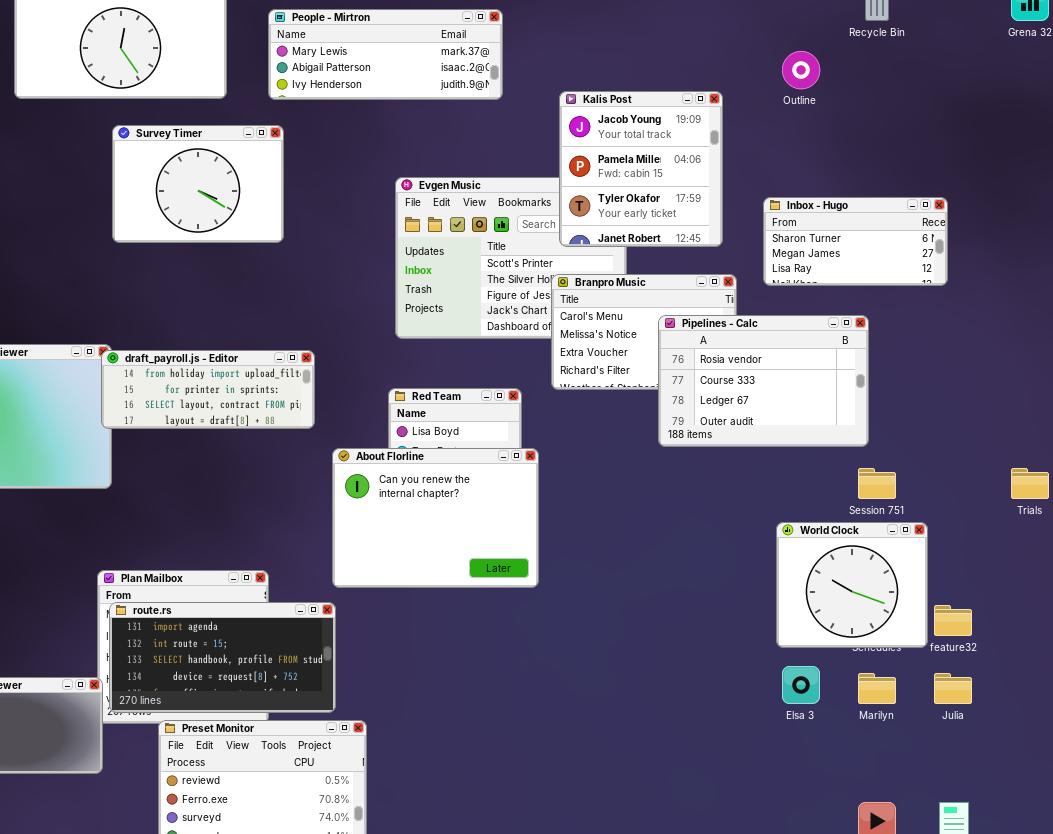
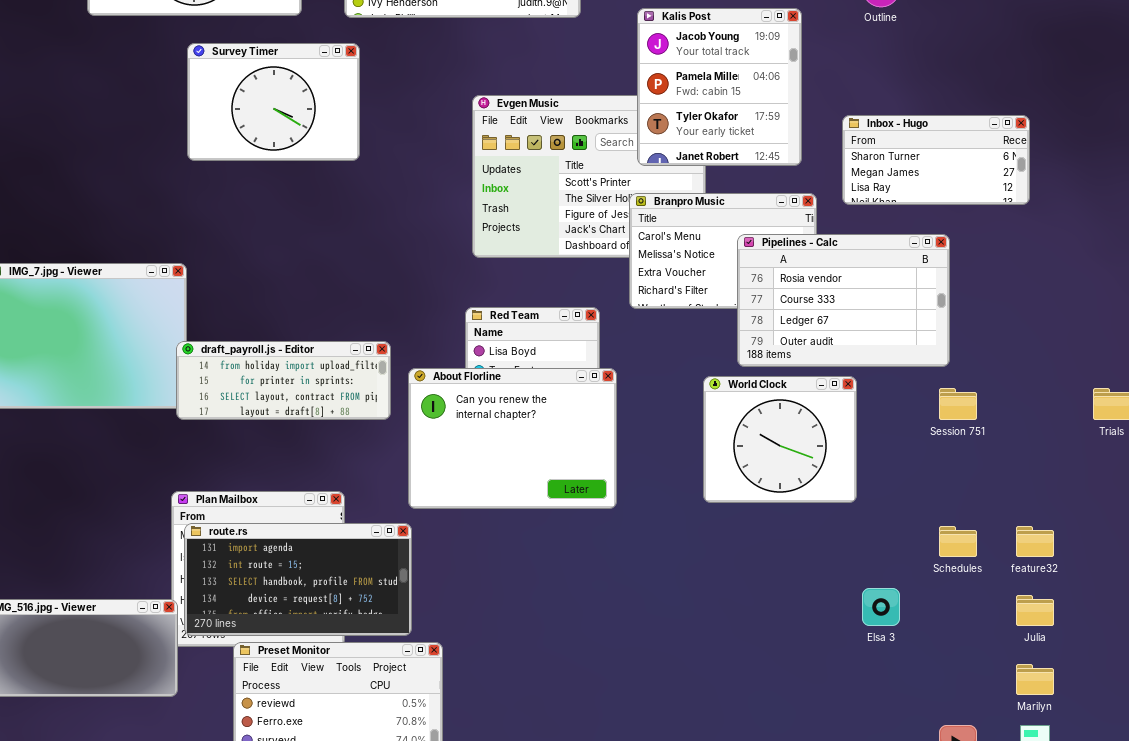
draft_payroll.js - Editor: [101,350,315,429] -> [176,341,391,420], moved
World Clock: [776,522,928,648] -> [703,376,857,503], moved
Marilyn: [858,673,896,704] -> [1016,664,1054,695], moved

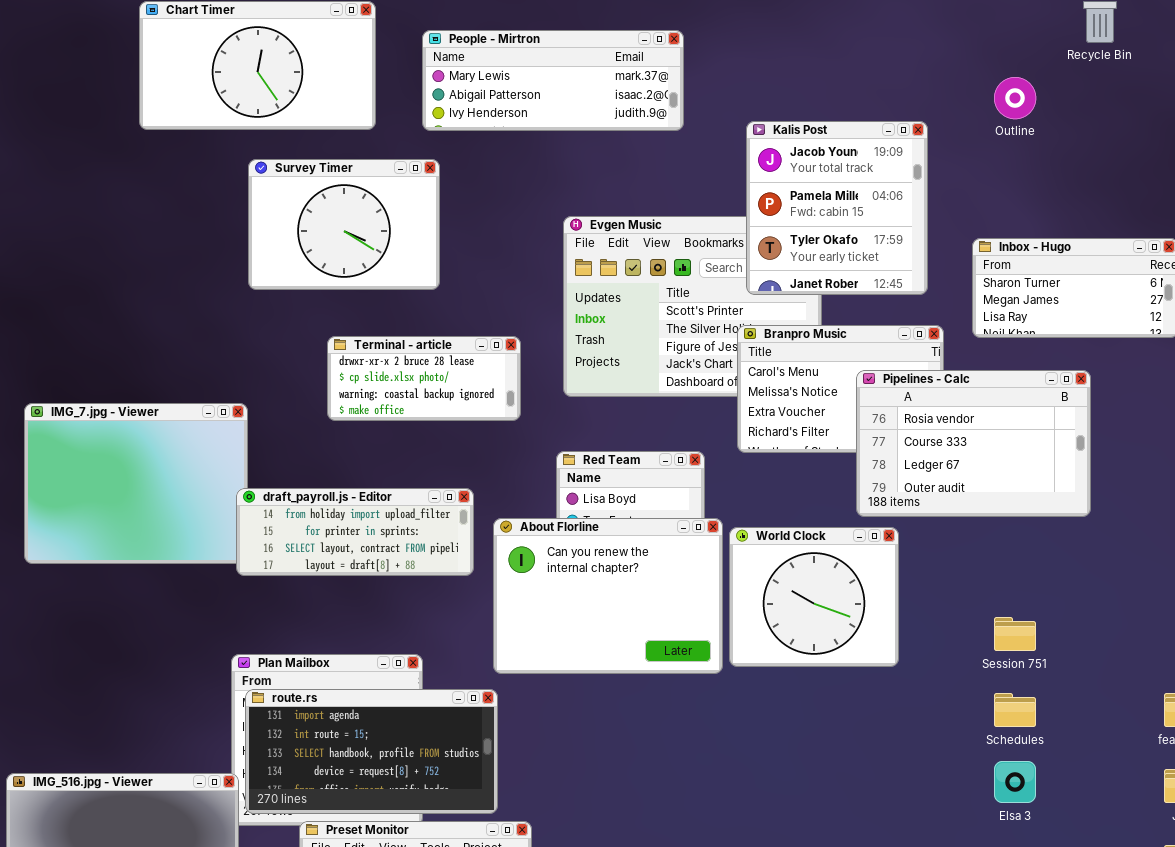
Terminal - article: none -> [327,336,521,421], opened
World Clock: [703,376,857,503] -> [729,527,899,667], moved
Session 751: [939,388,977,420] -> [994,617,1036,651], moved
Schedules: [939,526,977,557] -> [994,693,1036,727], moved

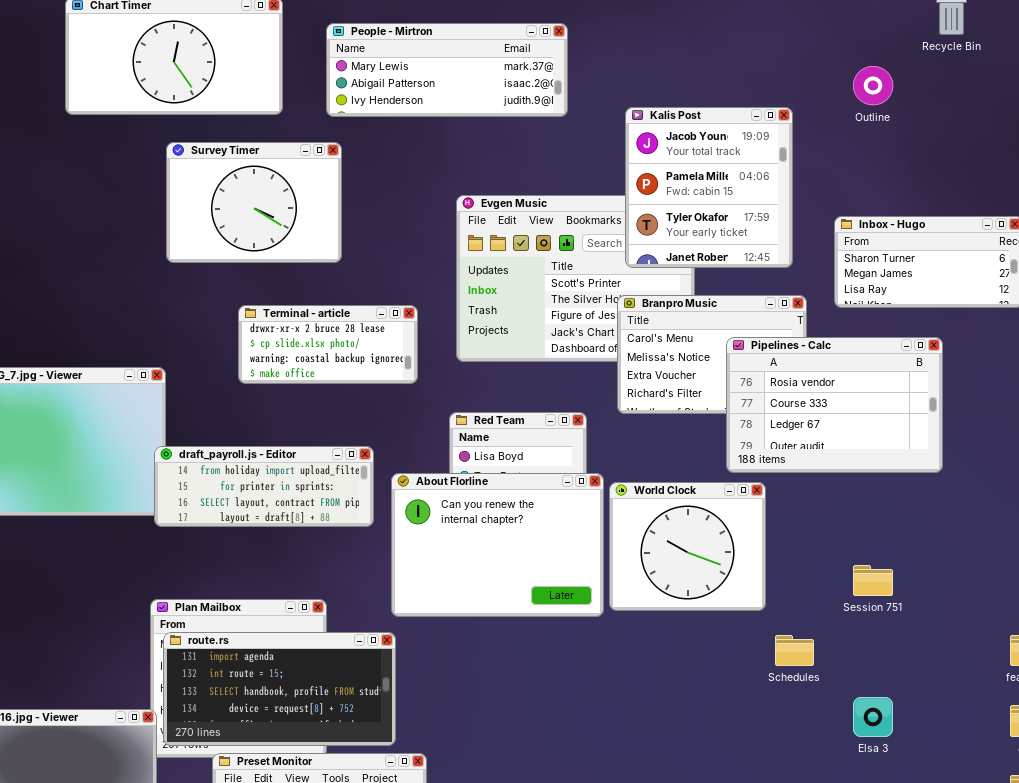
Schedules: [994,693,1036,727] -> [775,635,814,666], moved

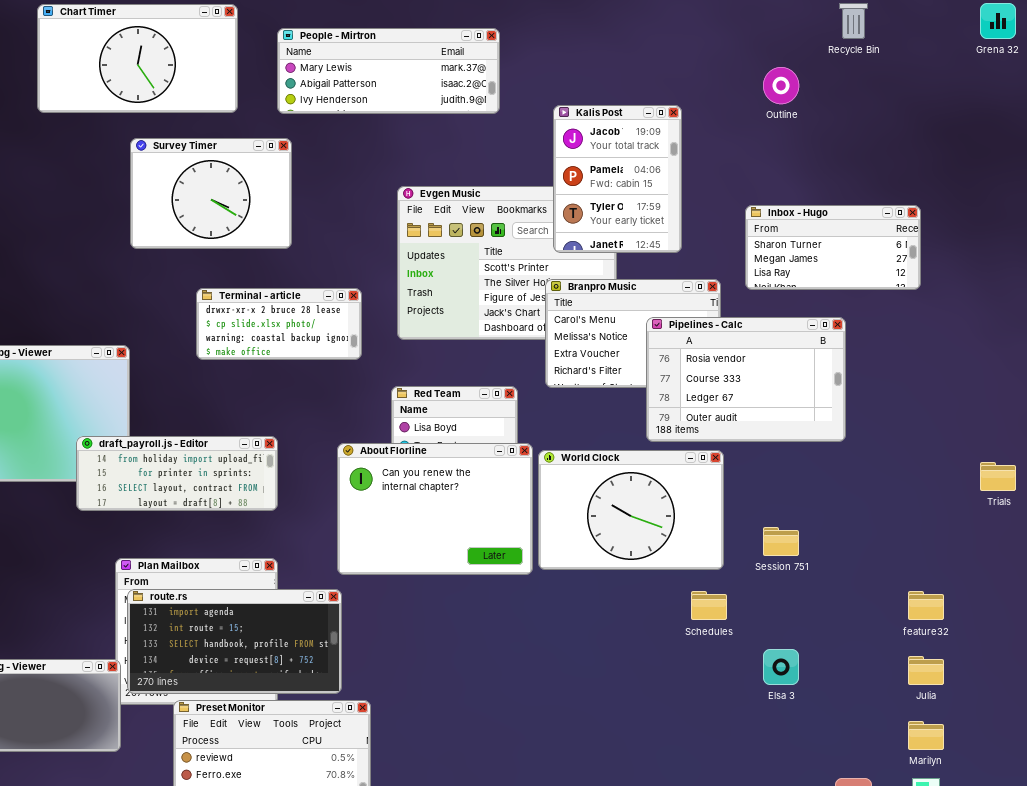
Kalis Post: [625,107,793,268] -> [553,105,682,253], resized
draft_payroll.js - Editor: [154,446,374,527] -> [76,436,278,511], moved
World Clock: [609,482,766,611] -> [538,450,724,570], resized

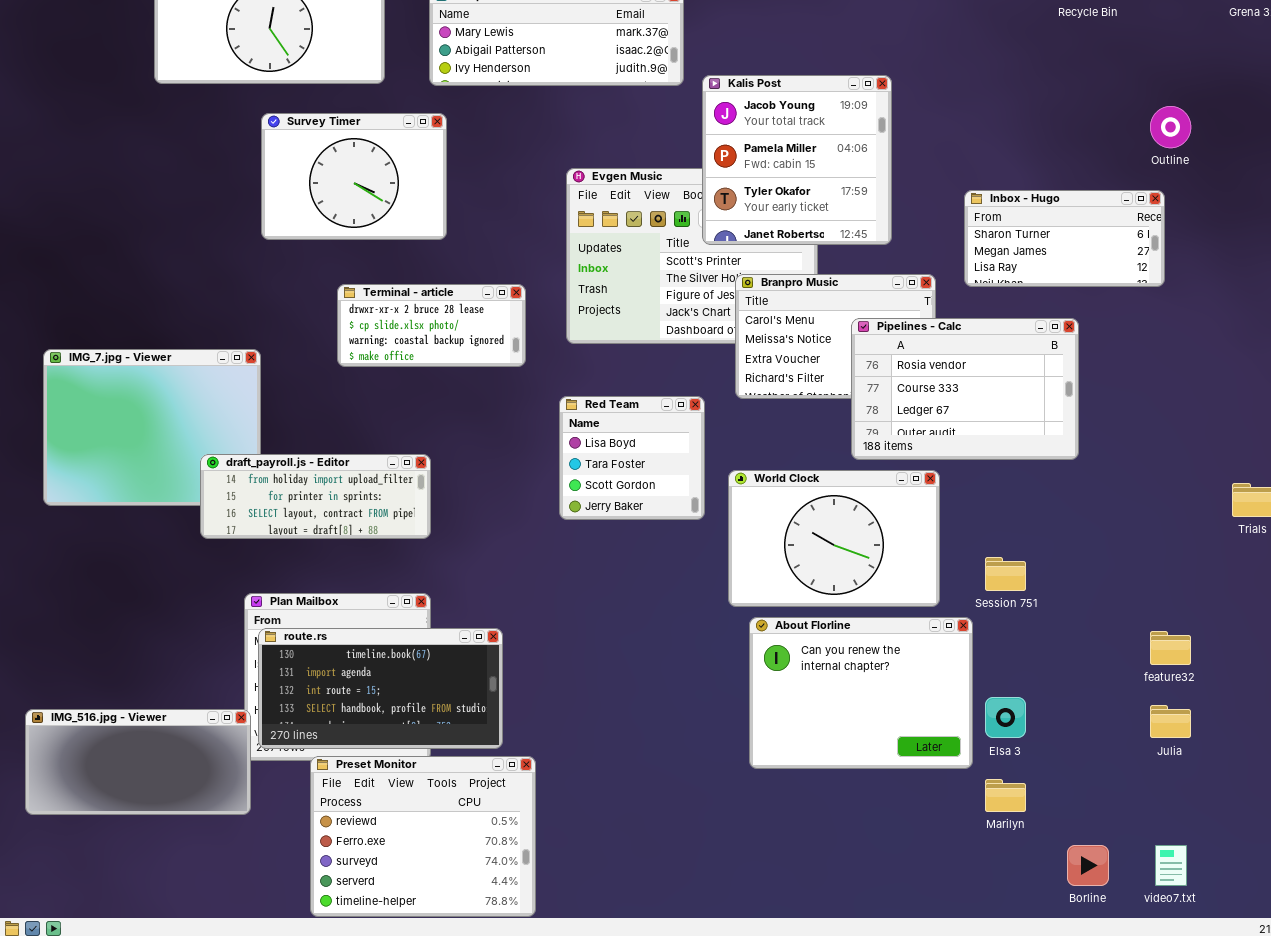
Outline: [763,67,799,104] -> [1150,106,1191,148], moved
Kalis Post: [553,105,682,253] -> [702,75,892,245], resized
About Florline: [337,443,533,575] -> [749,617,973,769], moved
route.rs: [127,589,342,694] -> [258,628,503,749], scrolled up 1 row
Marilyn: [908,721,944,750] -> [985,779,1026,812], moved

